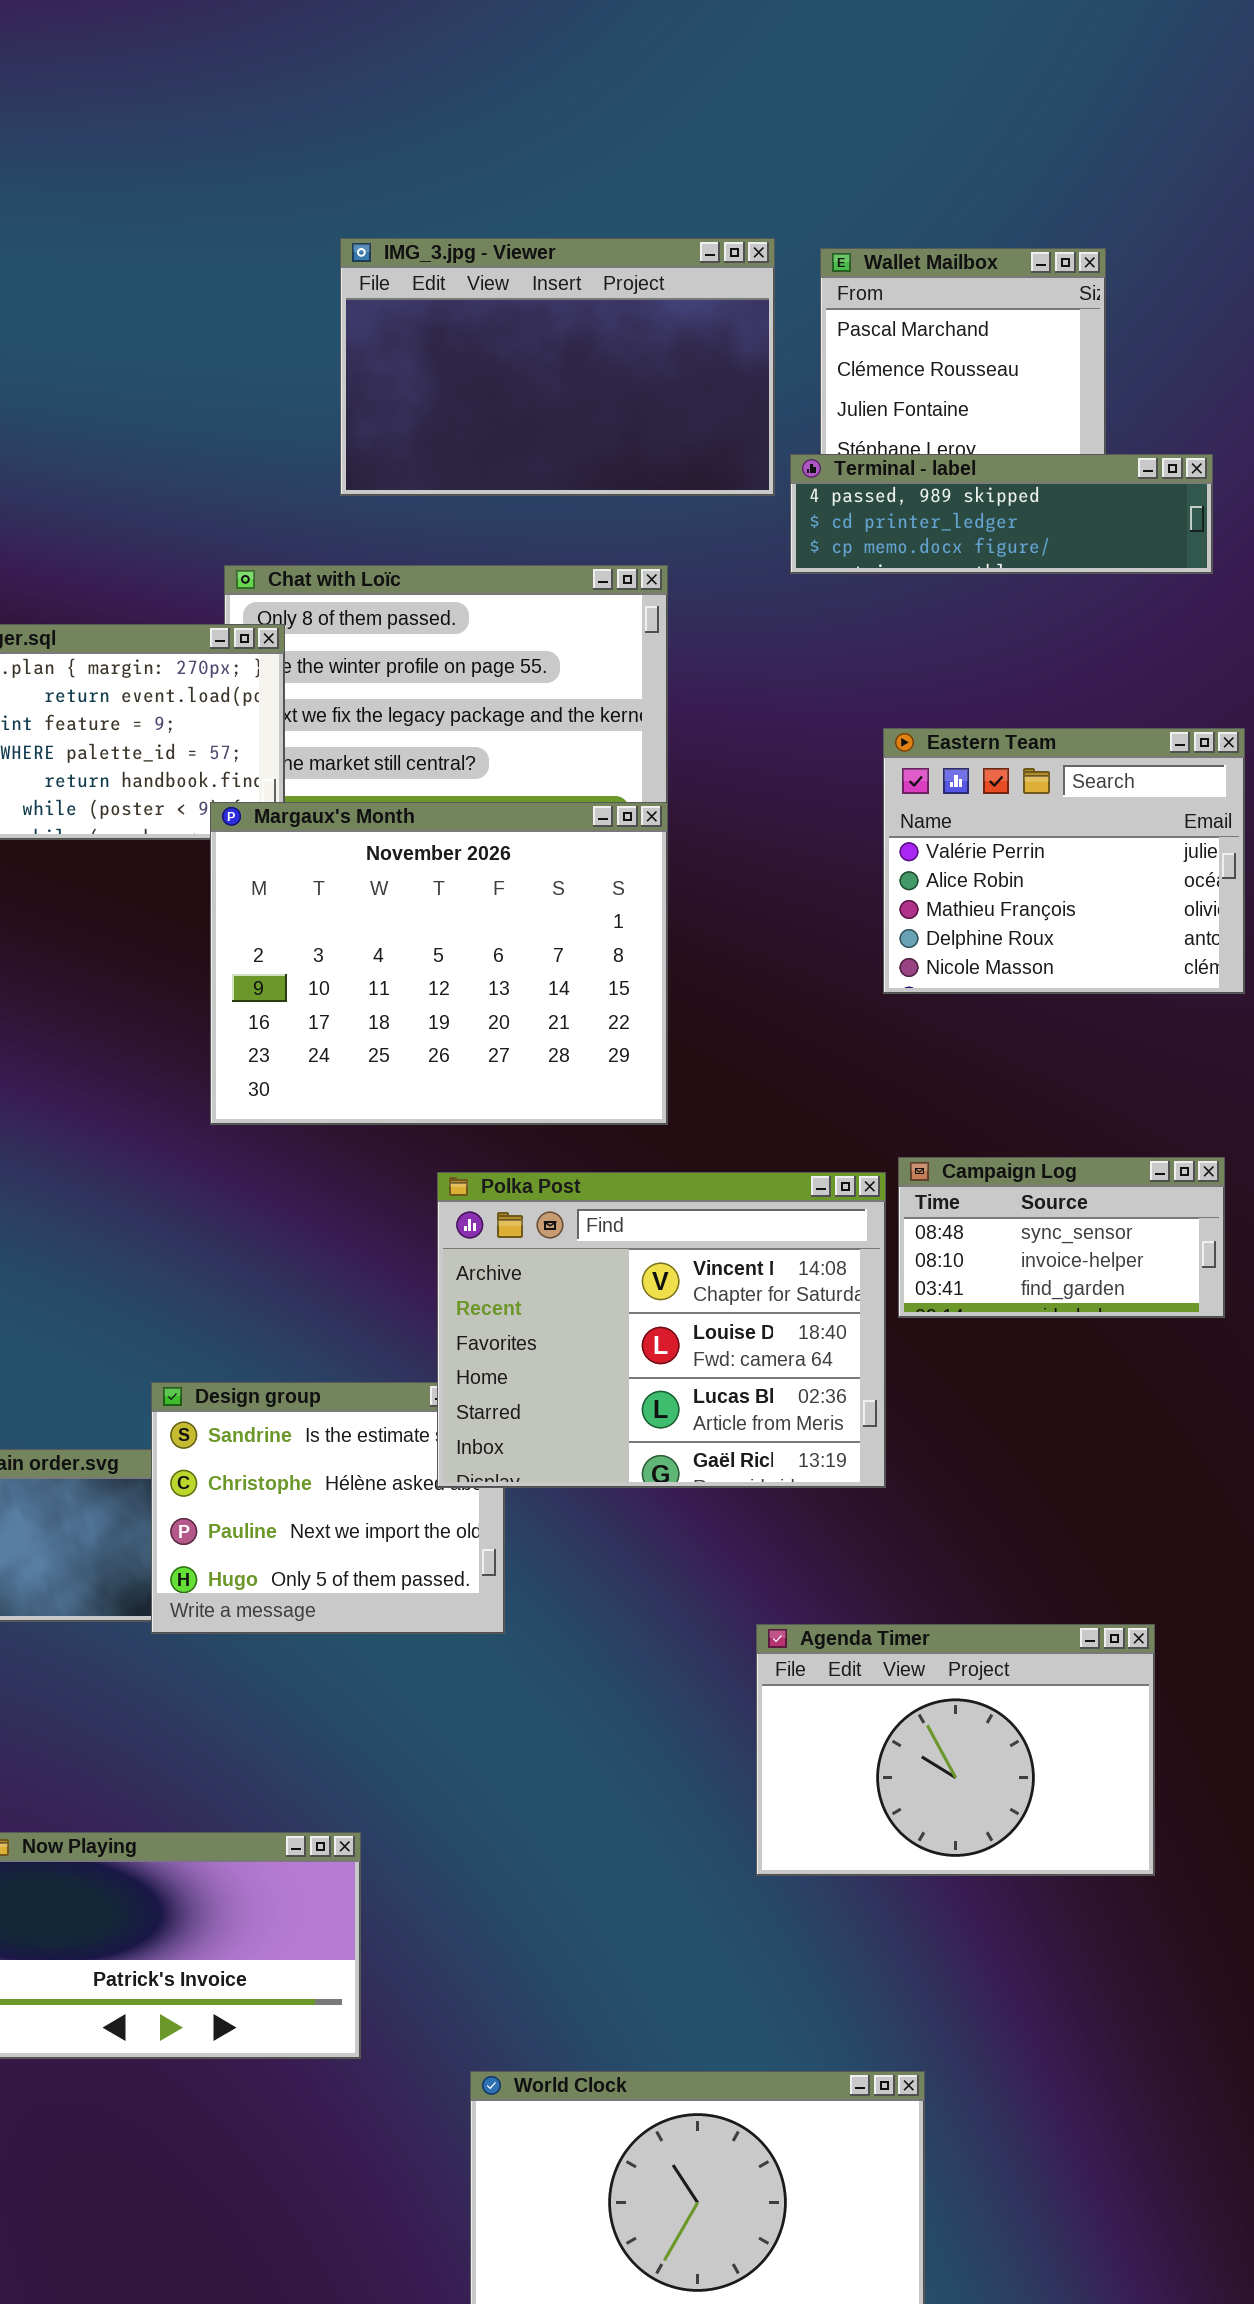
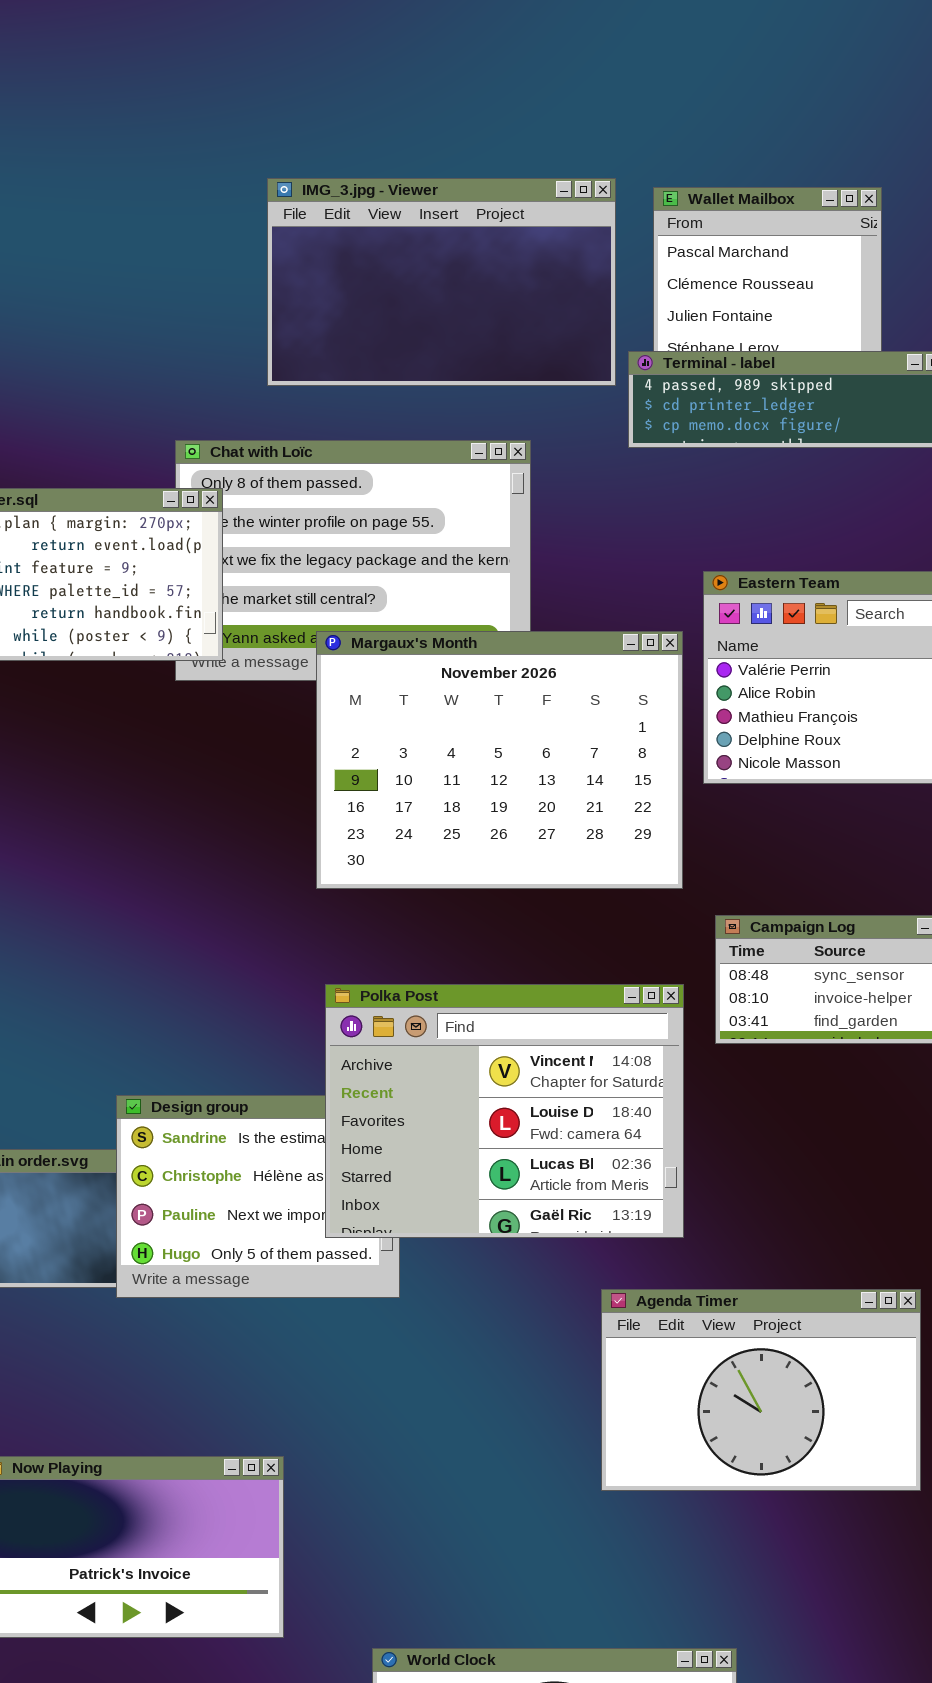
Margaux's Month: [210,802,668,1125] -> [316,631,683,889], moved
Polka Post: [437,1172,886,1488] -> [325,984,684,1238], moved

